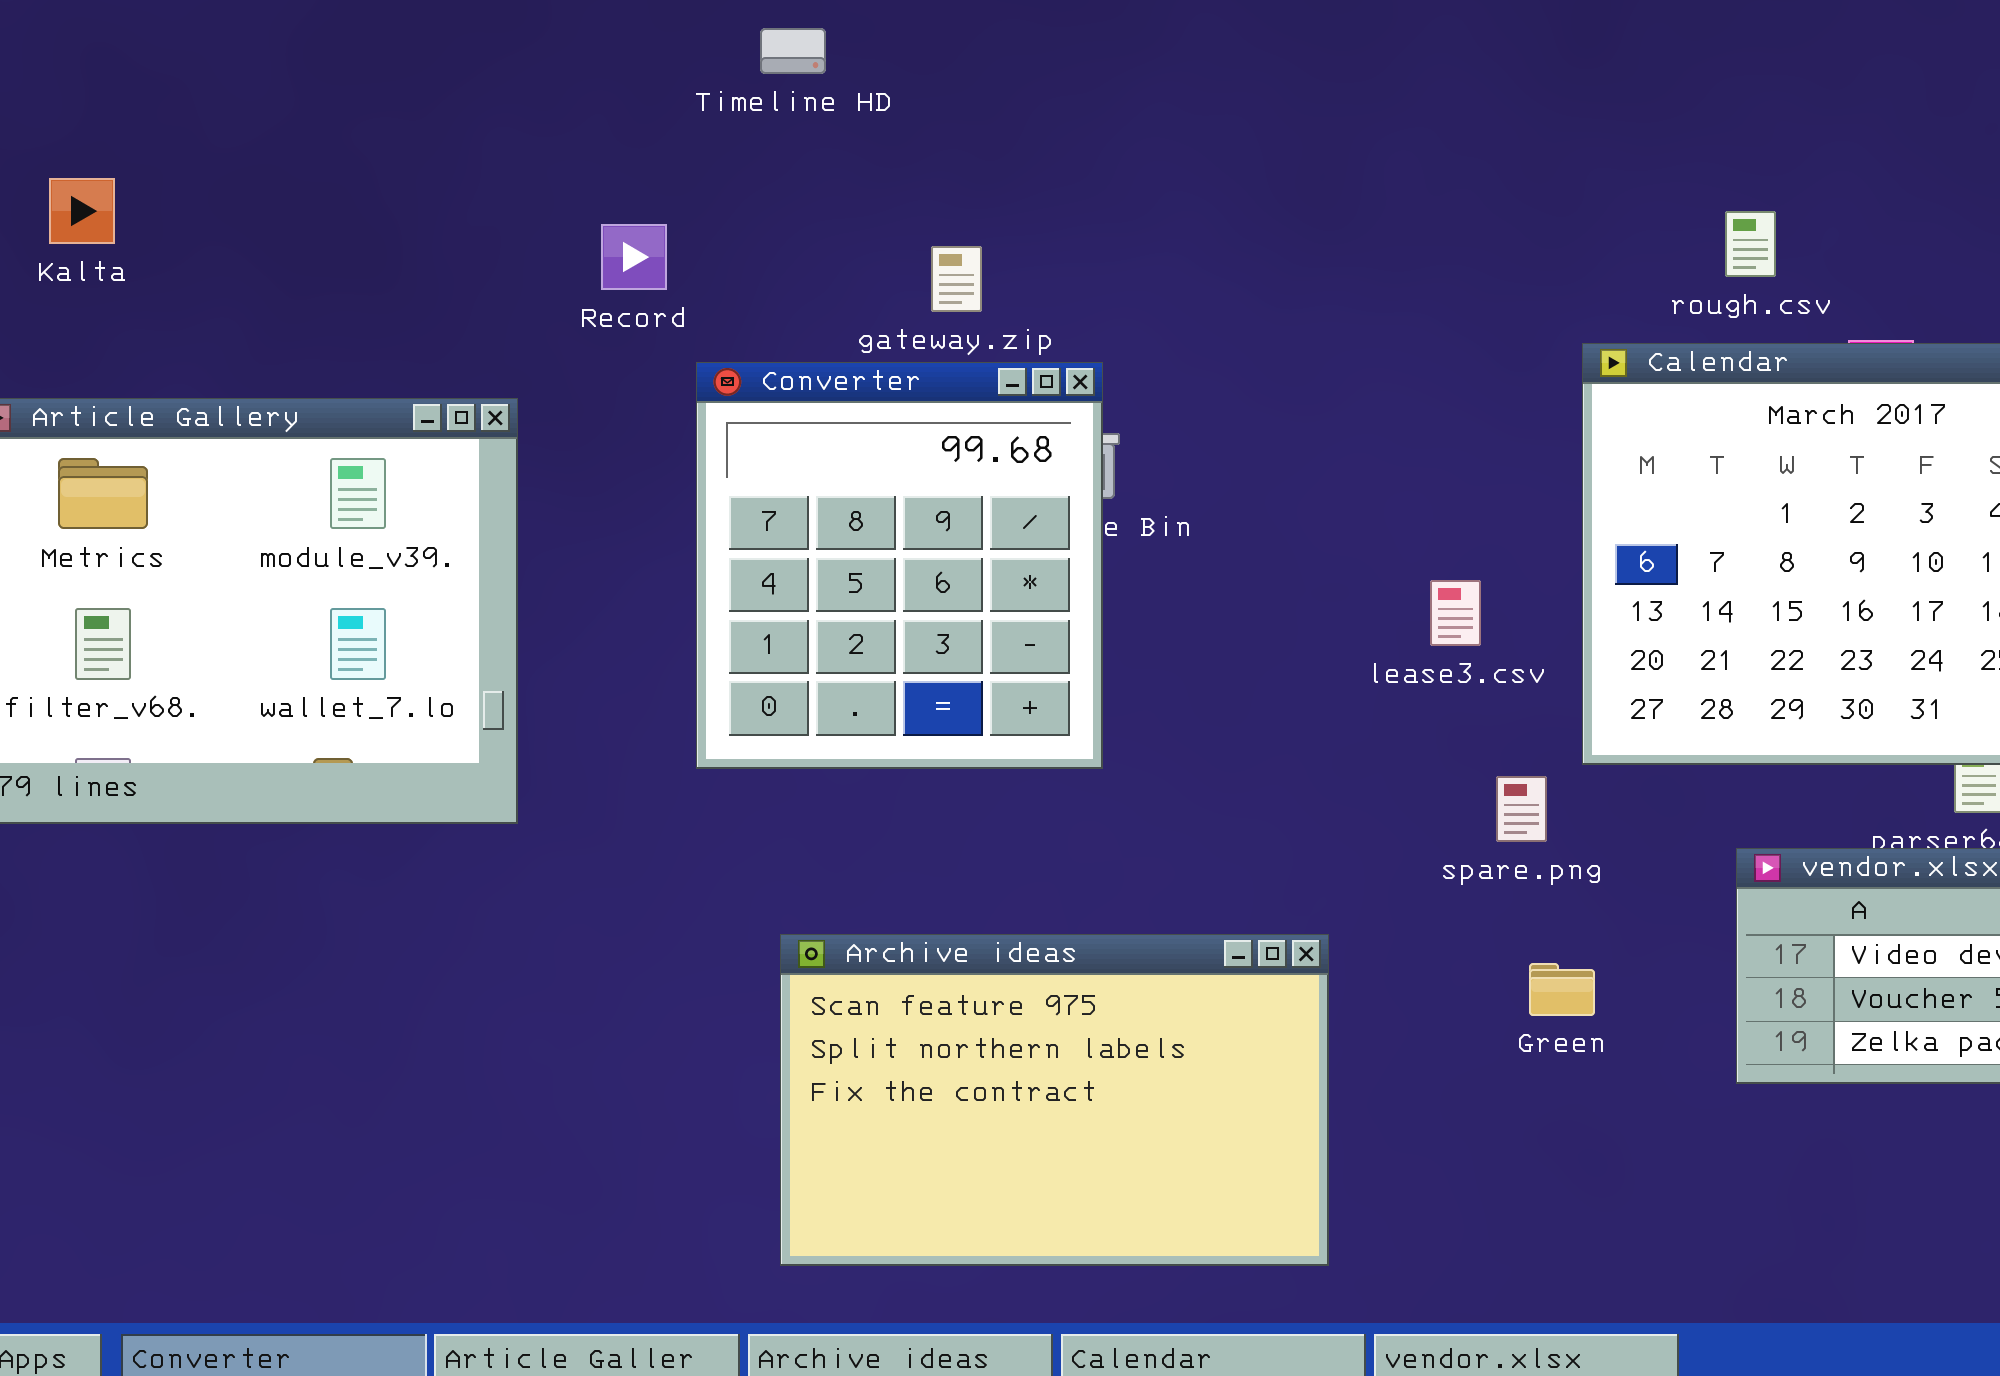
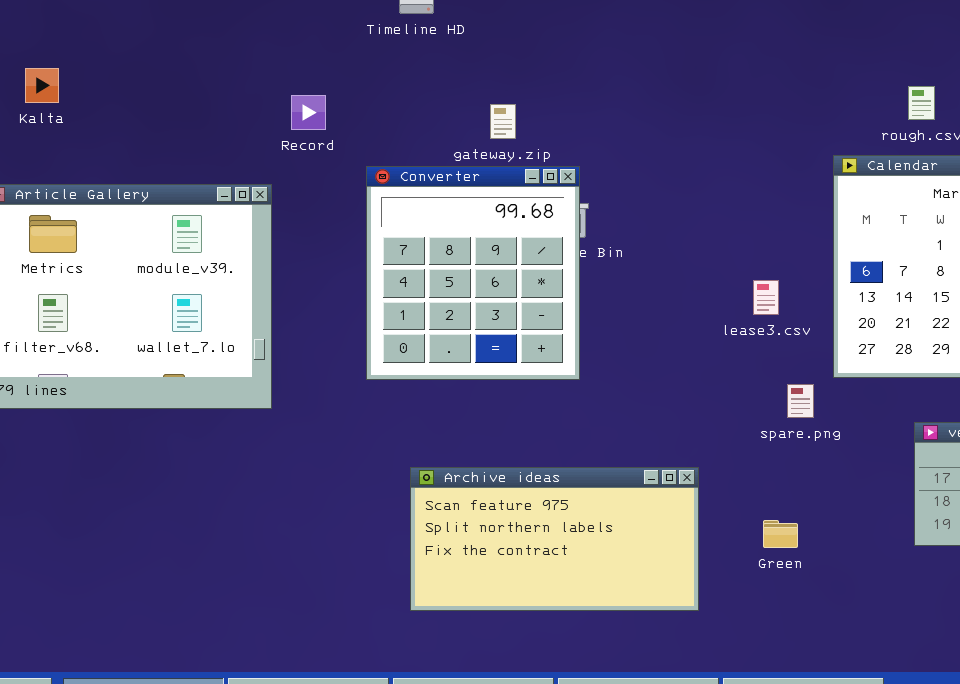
Record: [601,224,667,290] -> [291,95,326,130], moved
Archive ideas: [780,934,1329,1266] -> [410,467,699,611], resized
Green: [1529,963,1595,1016] -> [763,520,798,548], moved

